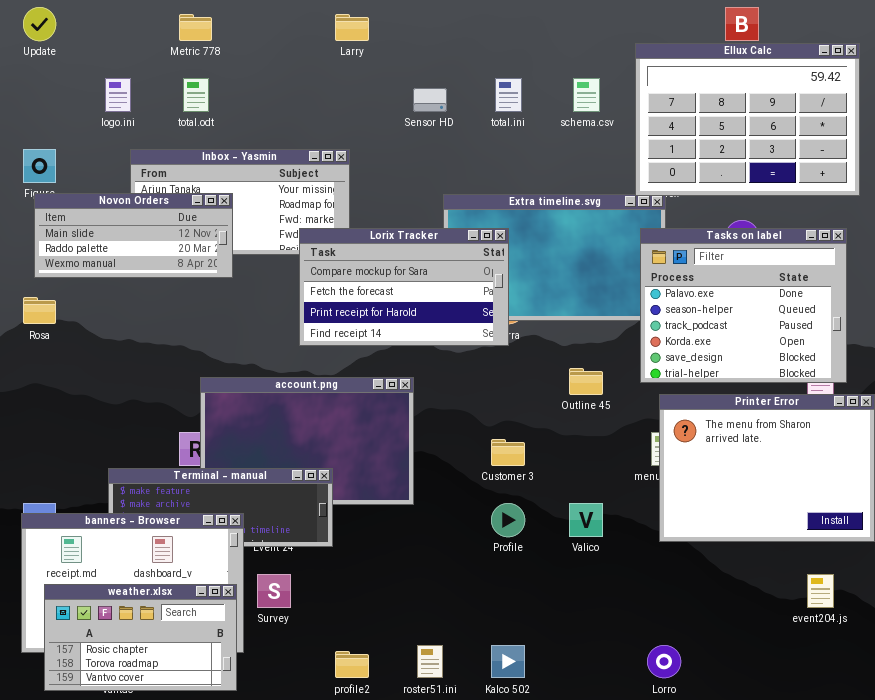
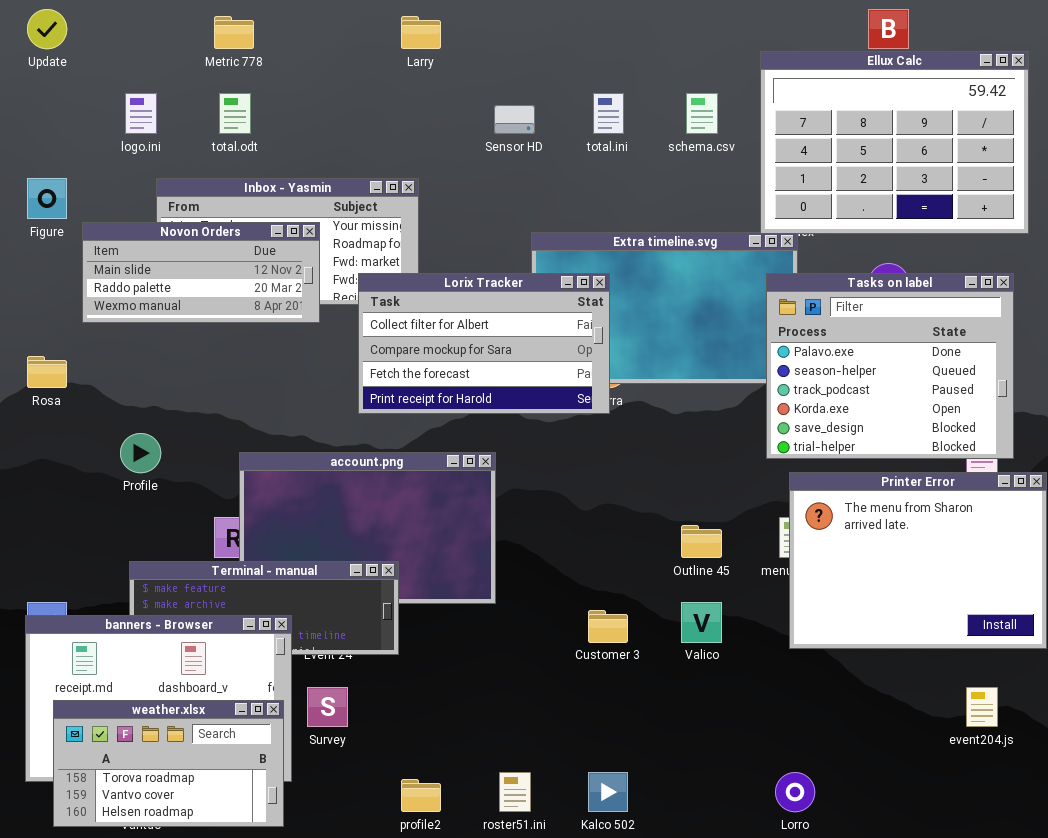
Novon Orders: [34,193,233,278] -> [82,222,320,323], moved
Lorix Tracker: [299,228,509,346] -> [358,273,610,414], scrolled up 1 row
Outline 45: [569,368,603,395] -> [681,525,722,558], moved
Customer 3: [491,439,525,466] -> [588,610,628,643], moved
Profile: [491,503,525,537] -> [120,433,161,473], moved
weather.xlsx: [44,584,237,691] -> [53,700,284,827], scrolled down 1 row

